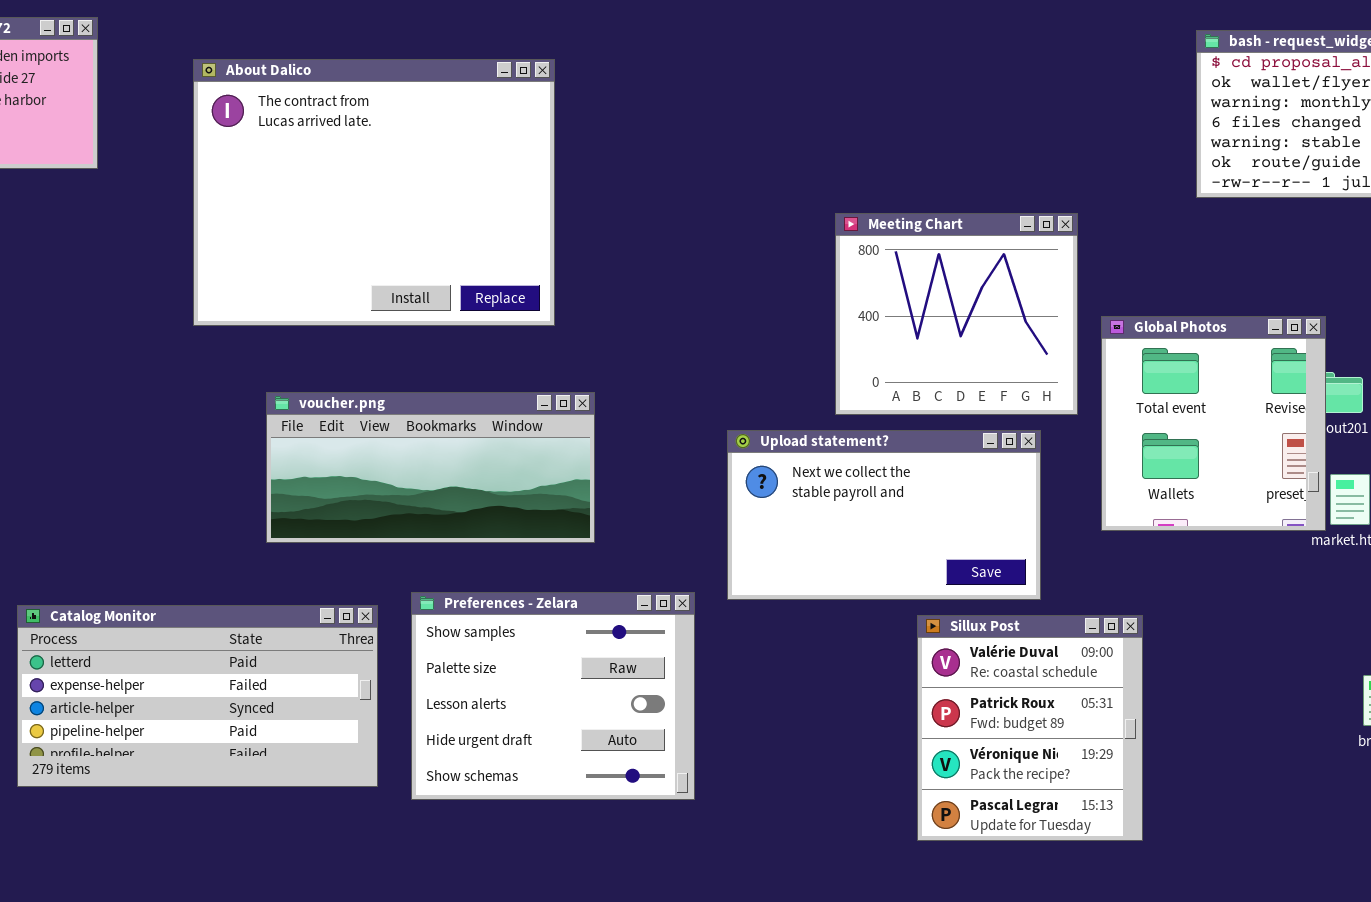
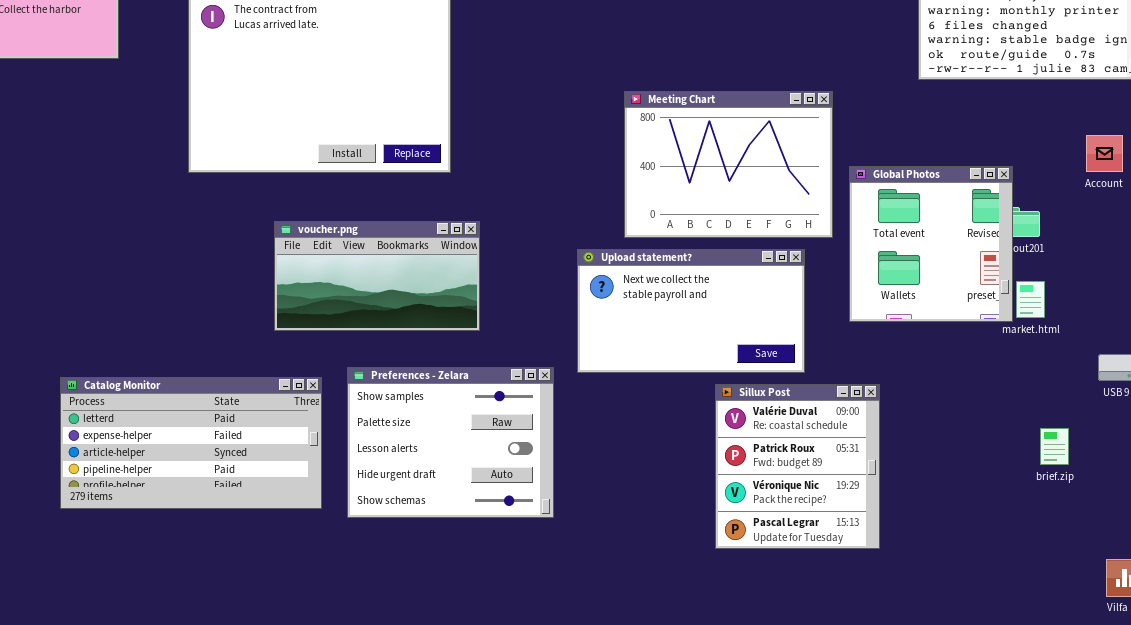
Meeting Chart: [835,213,1078,415] -> [624,91,833,238], resized
voucher.png: [266,392,595,543] -> [274,221,480,331], resized

